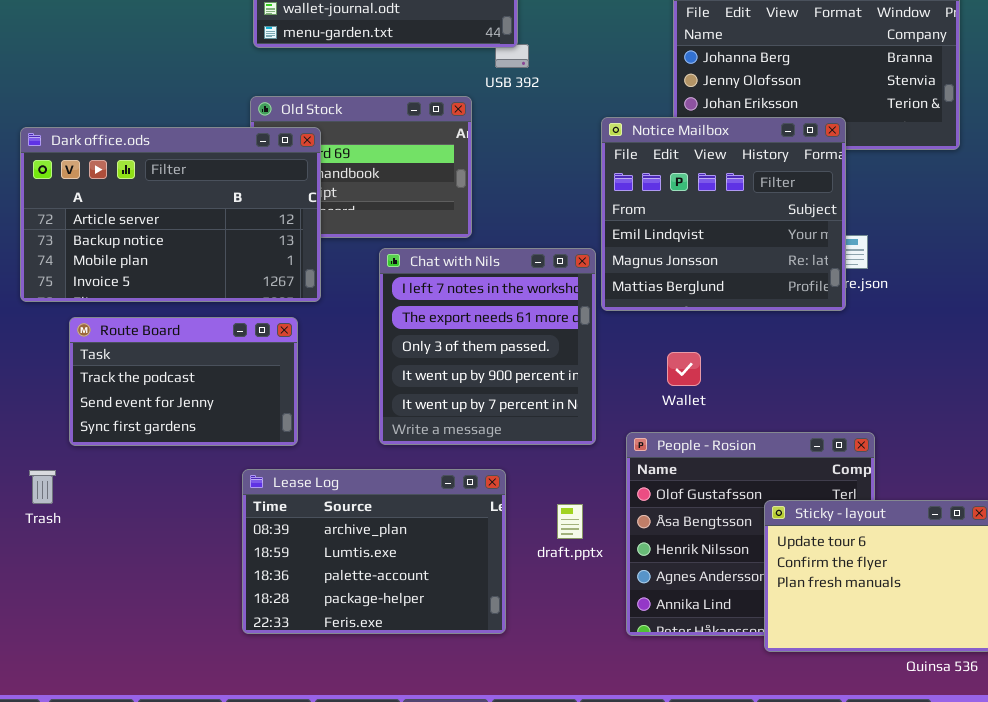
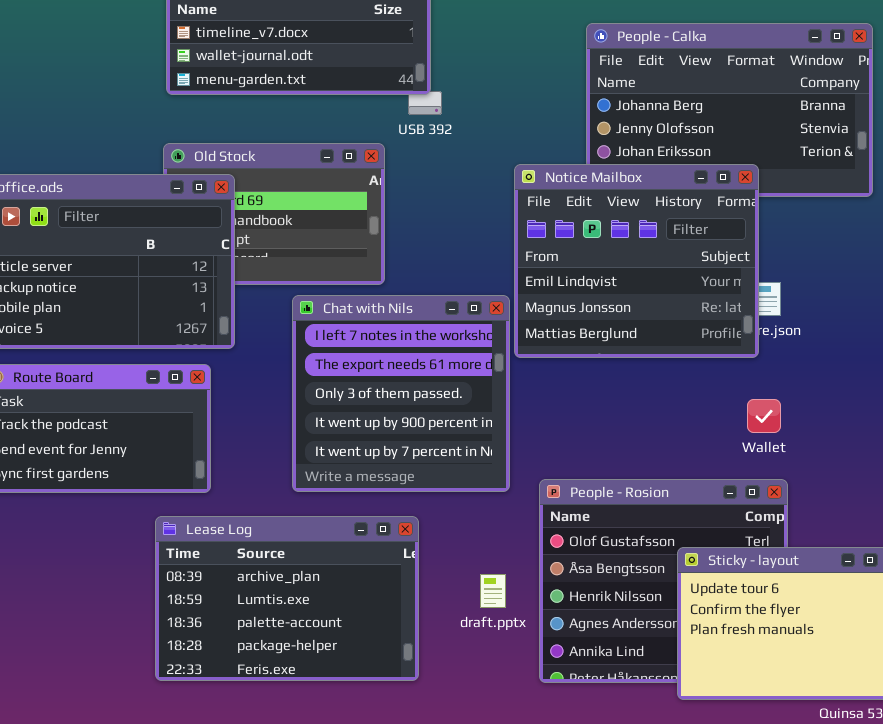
Wallet: [667,352,701,386] -> [747,399,781,433], moved
draft.pptx: [557,504,583,539] -> [480,574,506,608], moved

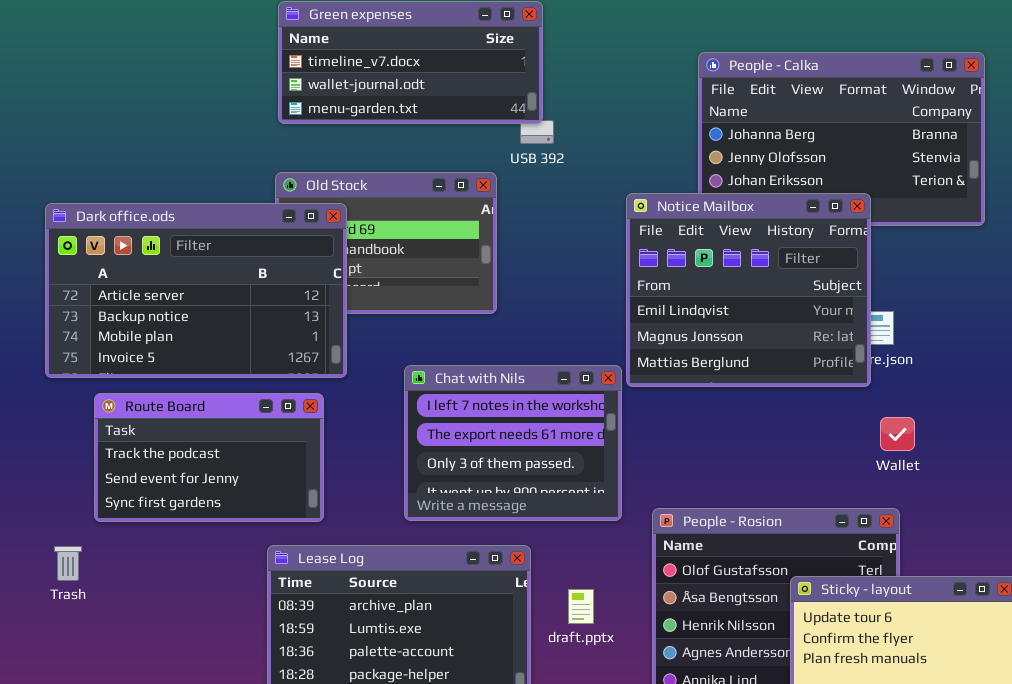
Chat with Nils: [292,295,510,492] -> [404,365,622,521], resized
Wallet: [747,399,781,433] -> [880,417,915,451], moved
draft.pptx: [480,574,506,608] -> [568,589,594,624], moved

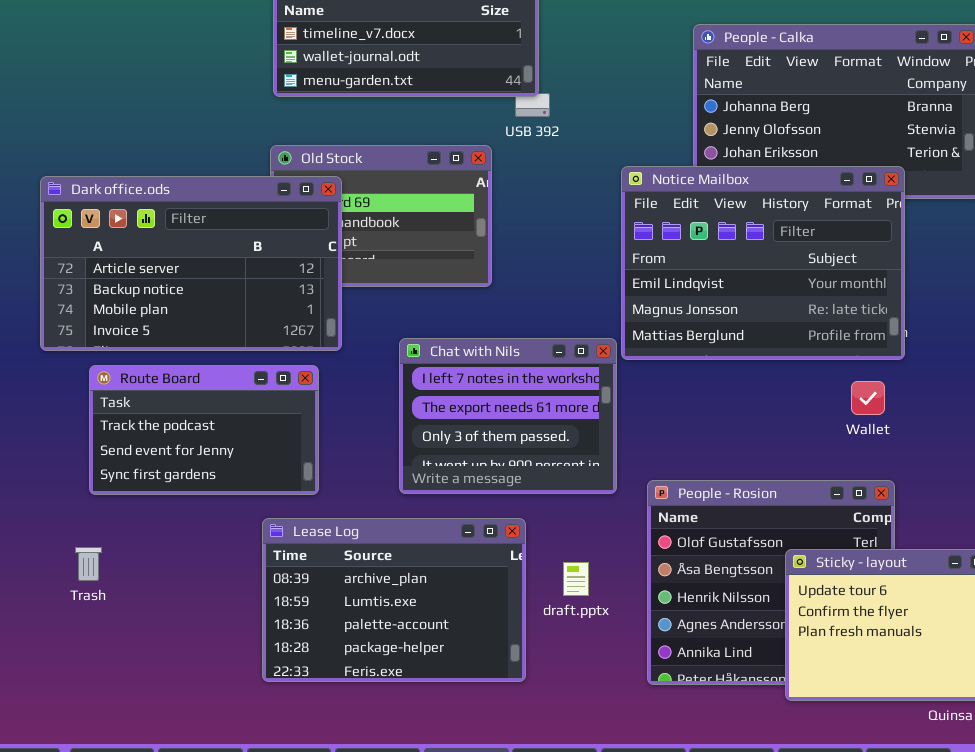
Notice Mailbox: [626,193,871,387] -> [621,166,905,360], resized
Wallet: [880,417,915,451] -> [851,381,885,415], moved
Trash: [54,546,82,581] -> [75,547,102,581], moved

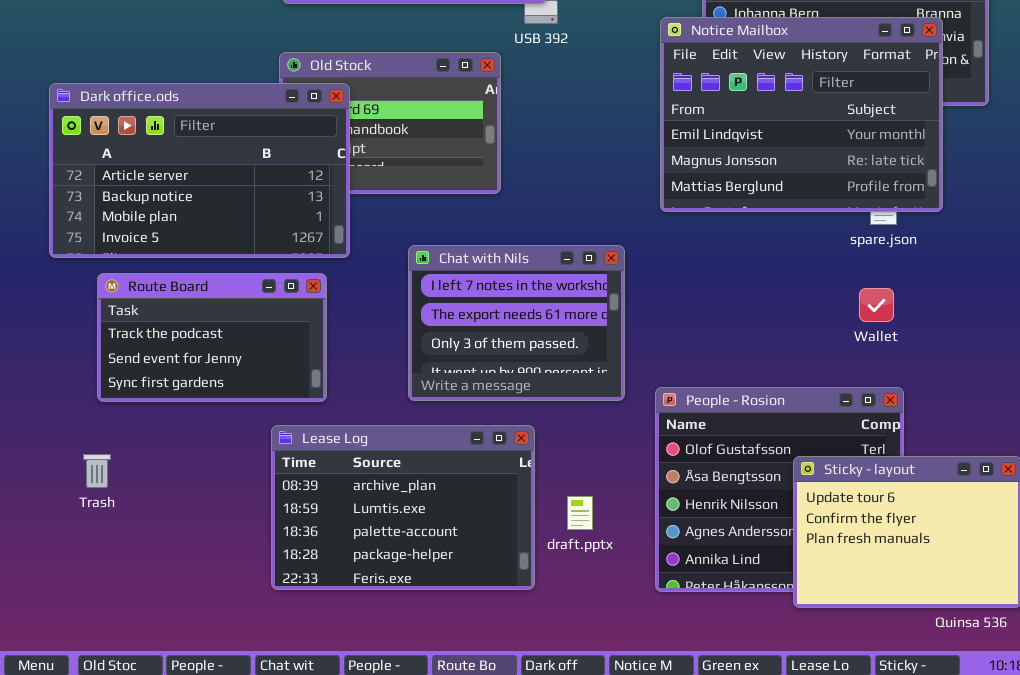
Notice Mailbox: [621,166,905,360] -> [660,17,943,212], moved
draft.pptx: [563,562,589,596] -> [567,496,593,530], moved

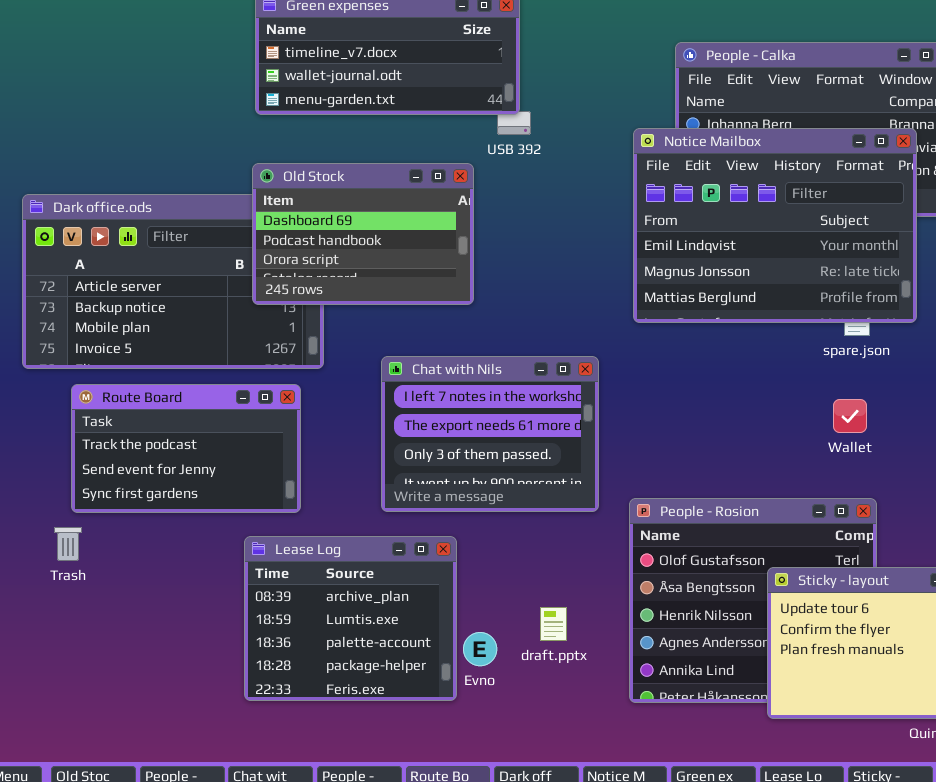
Old Stock: [279,52,501,194] -> [252,163,474,305], raised
Lease Log: [271,425,535,590] -> [244,536,457,701], resized
Trash: [83,454,111,488] -> [54,527,82,561], moved

